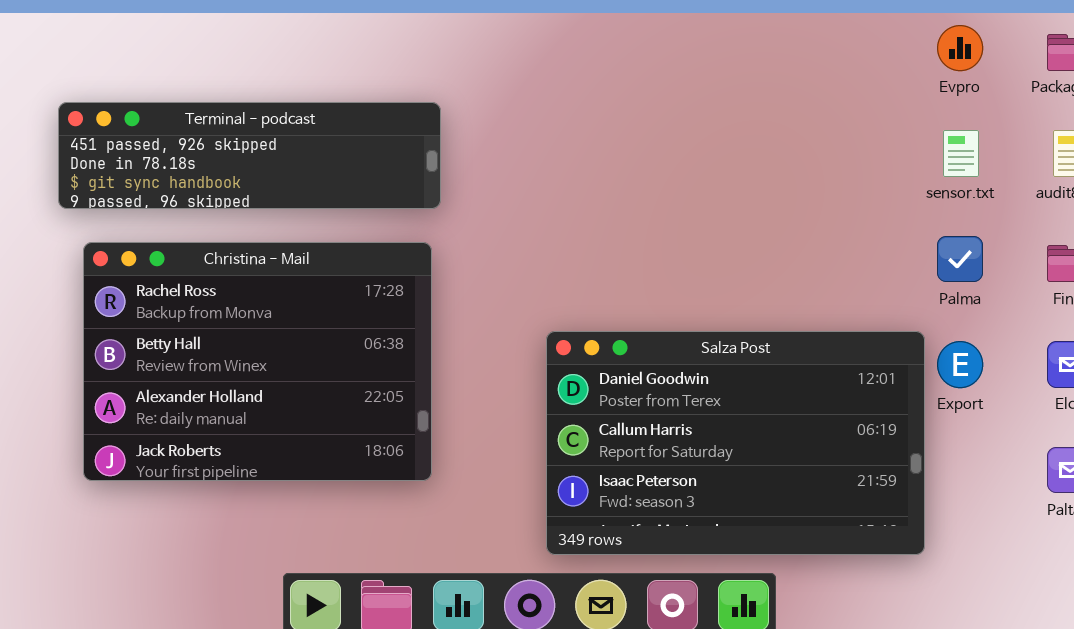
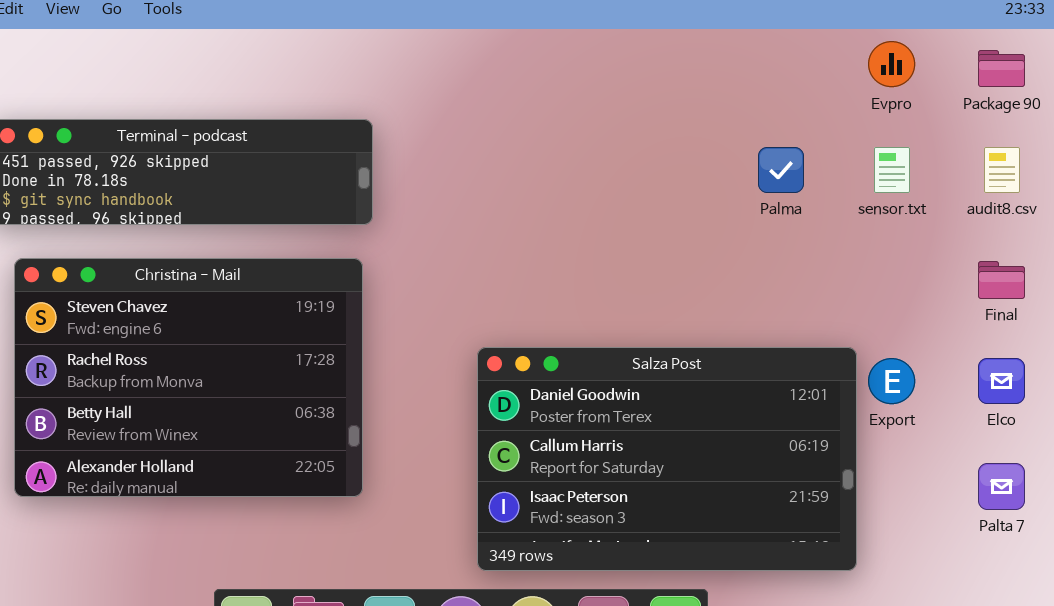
Palma: [937,236,983,282] -> [758,147,804,193], moved
Christina - Mail: [83,242,432,481] -> [14,258,363,497], scrolled up 1 row

